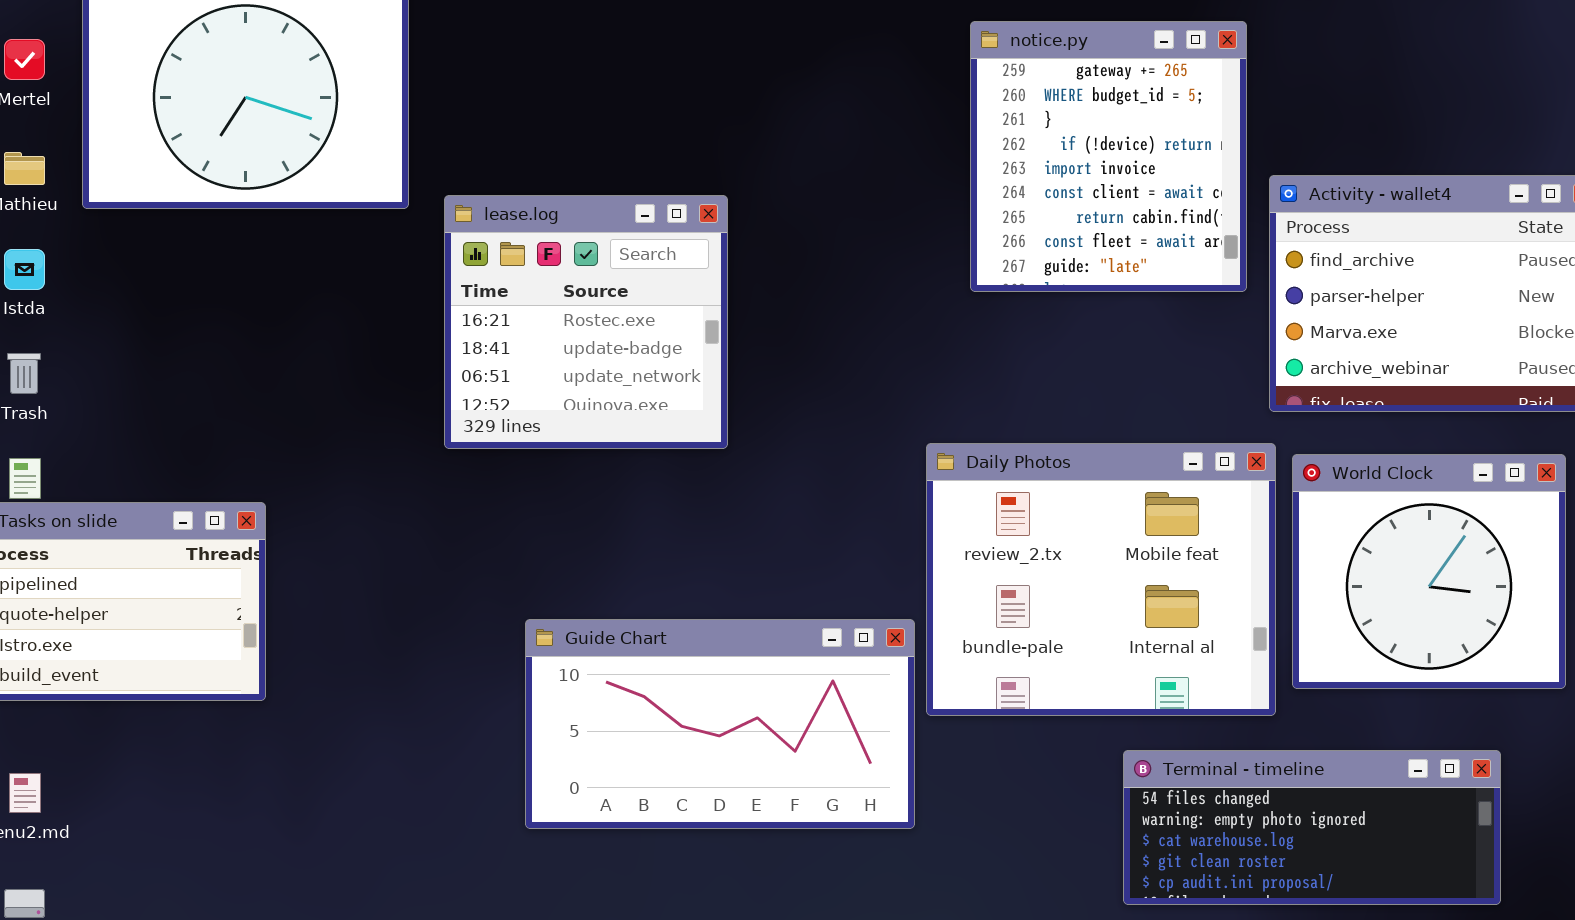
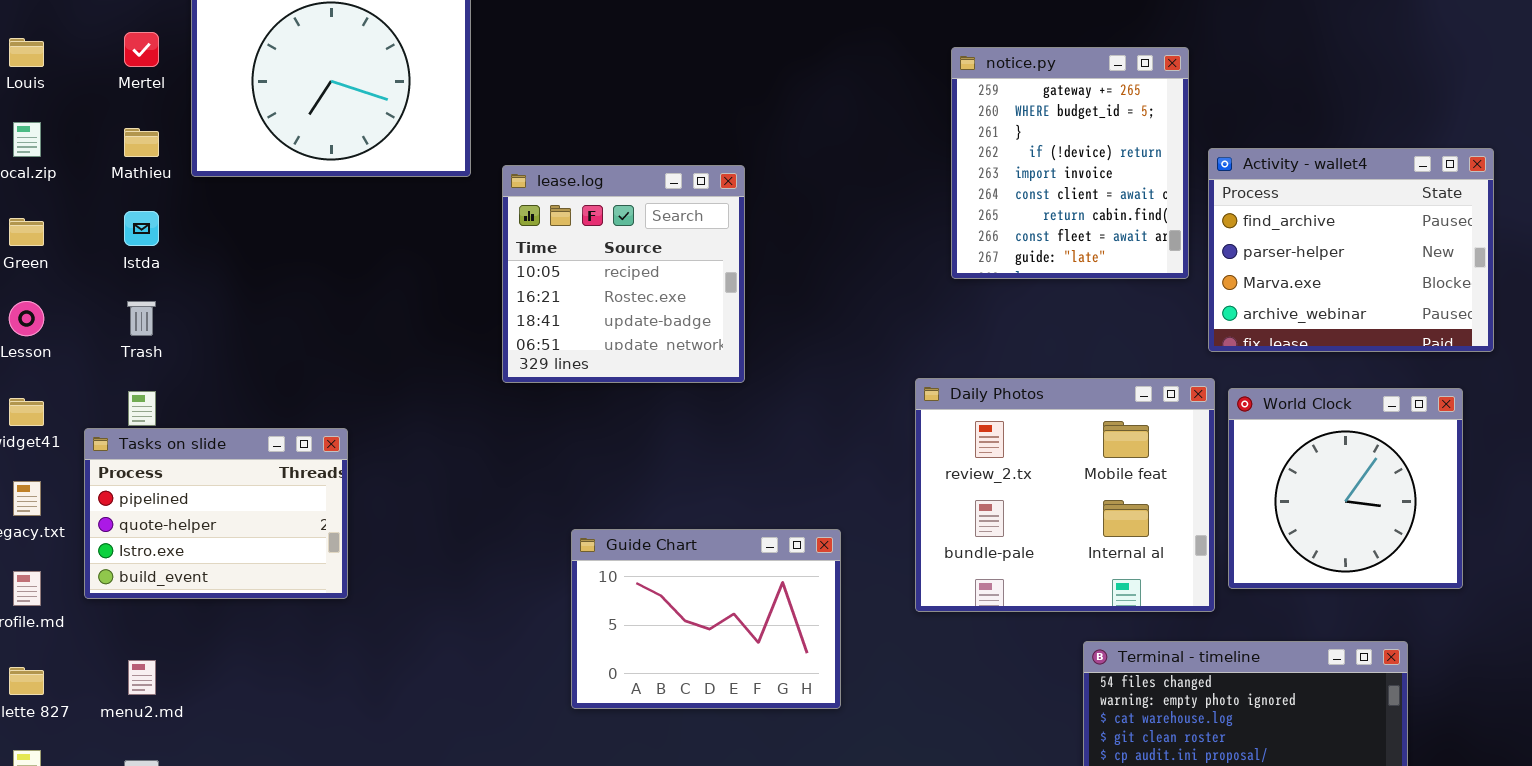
notice.py: [970,21,1247,292] -> [951,47,1189,279], moved
lease.log: [444,195,728,449] -> [502,165,745,383], scrolled up 1 row
Guide Chart: [525,619,915,829] -> [571,529,841,709], resized

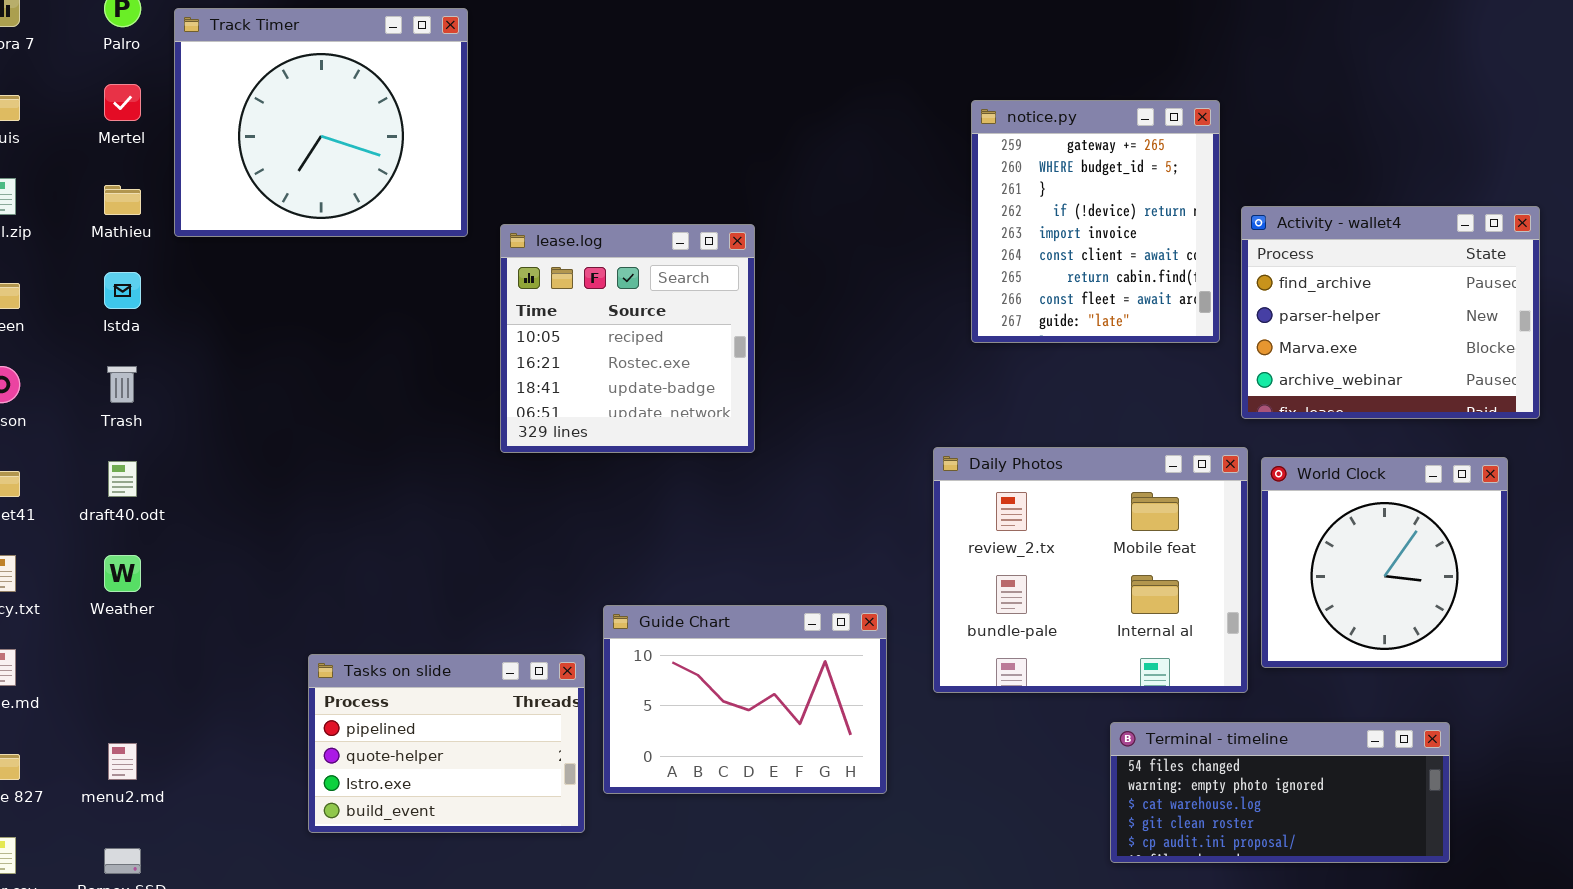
Tasks on slide: [84,428,348,599] -> [308,654,585,833], moved
Guide Chart: [571,529,841,709] -> [603,605,887,794], moved

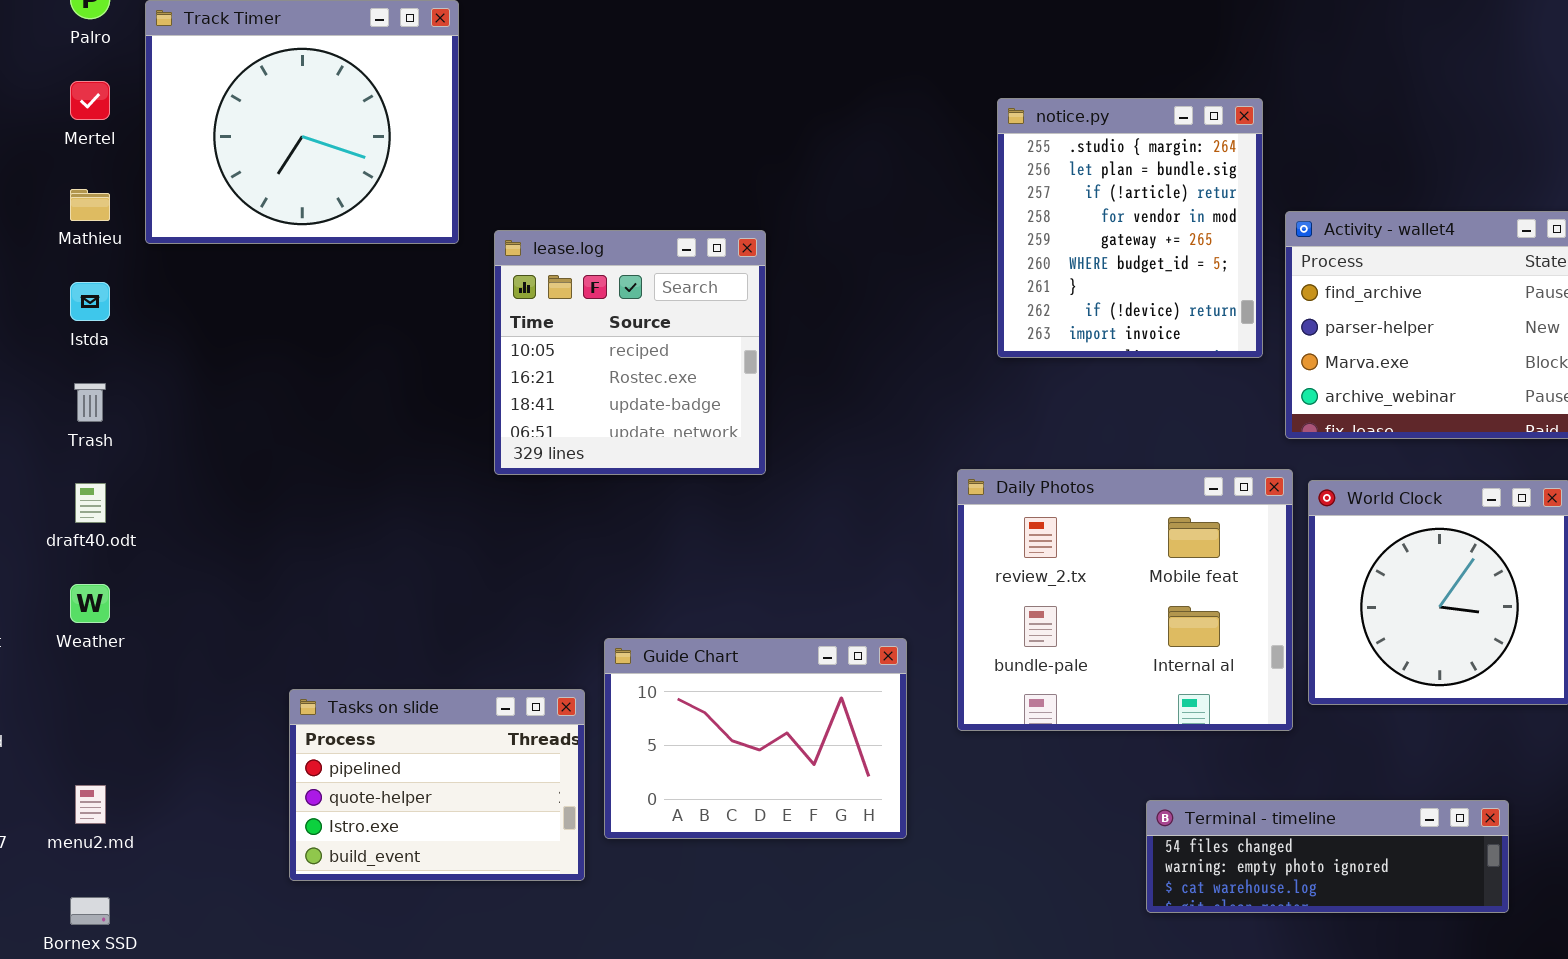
notice.py: [971,100,1220,343] -> [997,98,1263,358], scrolled up 4 rows
Terminal - timeline: [1110,722,1450,863] -> [1146,800,1509,913], resized

